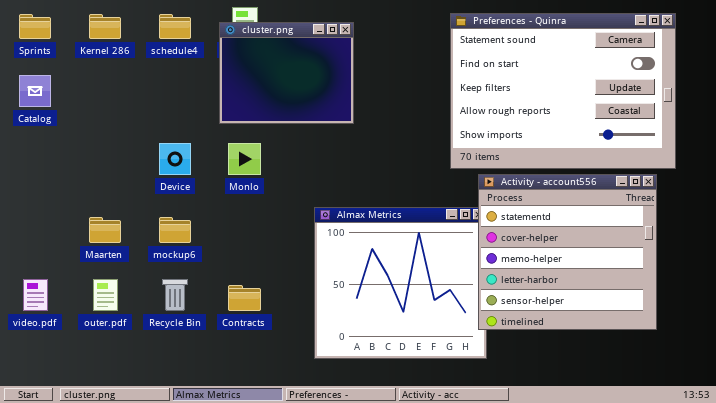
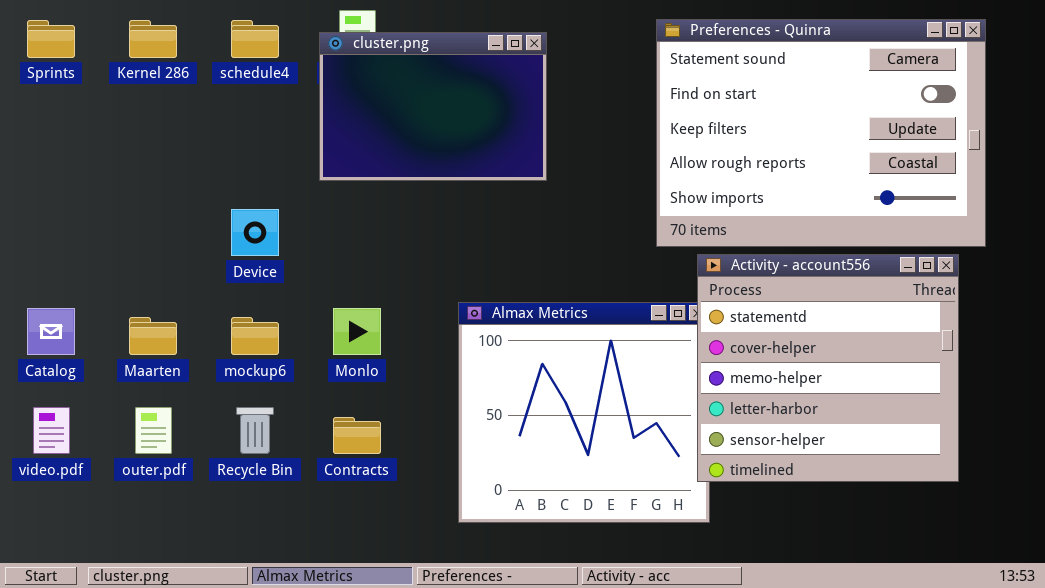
cluster.png: [219,22,354,124] -> [319,32,547,181], resized
Catalog: [19,75,51,107] -> [27,308,75,355], moved
Monlo: [228,143,261,175] -> [333,308,381,355], moved

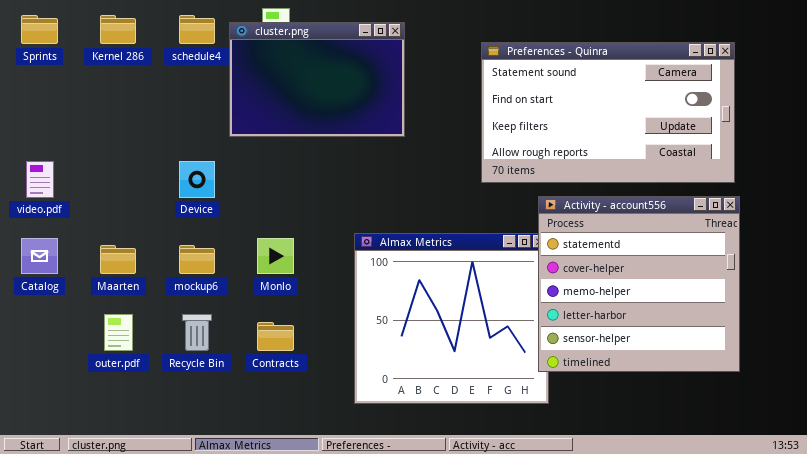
Preferences - Quinra: [656,19,986,247] -> [481,42,735,183], moved, resized
cluster.png: [319,32,547,181] -> [229,22,405,137], moved
video.pdf: [33,407,70,454] -> [26,161,54,198], moved

